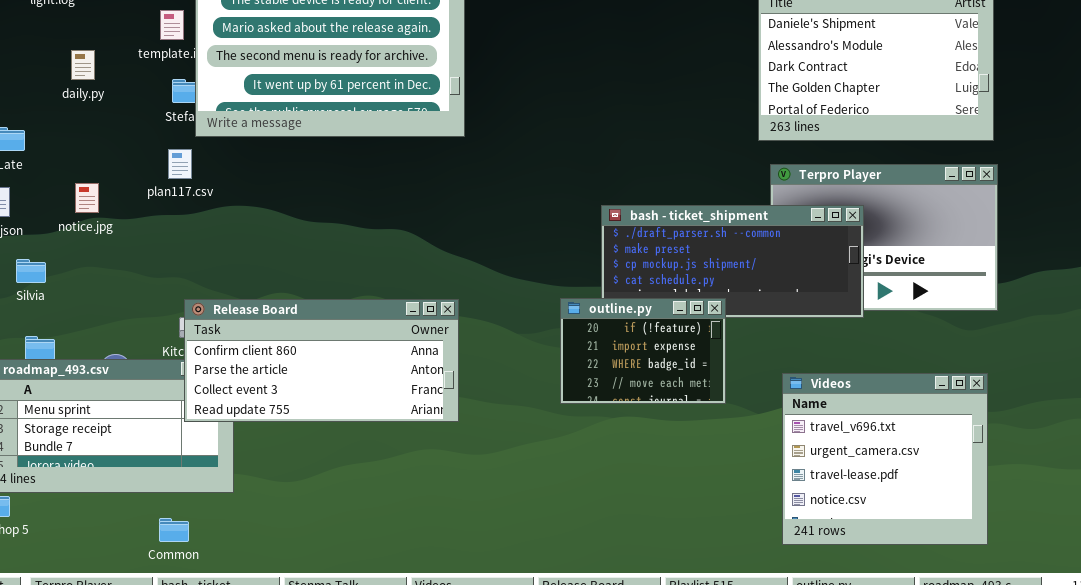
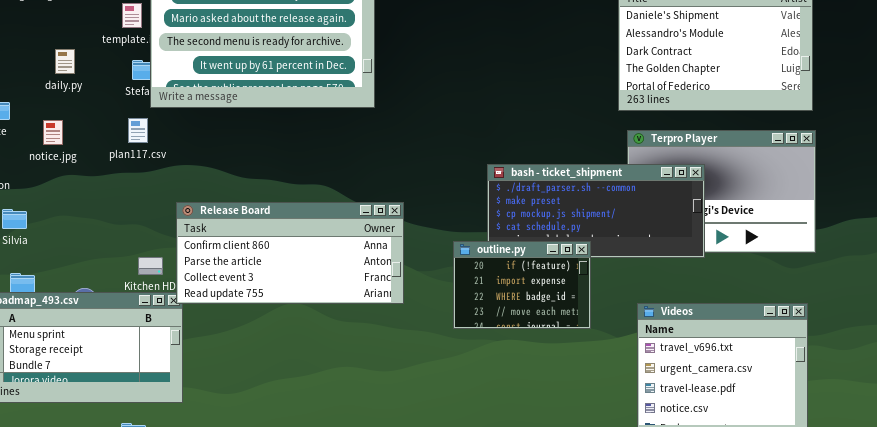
daily.py: [71,50,95,80] -> [55,49,75,74], moved
notice.jpg: [75,183,99,213] -> [43,120,63,145], moved
Release Board: [184,299,459,422] -> [176,202,404,304], moved

